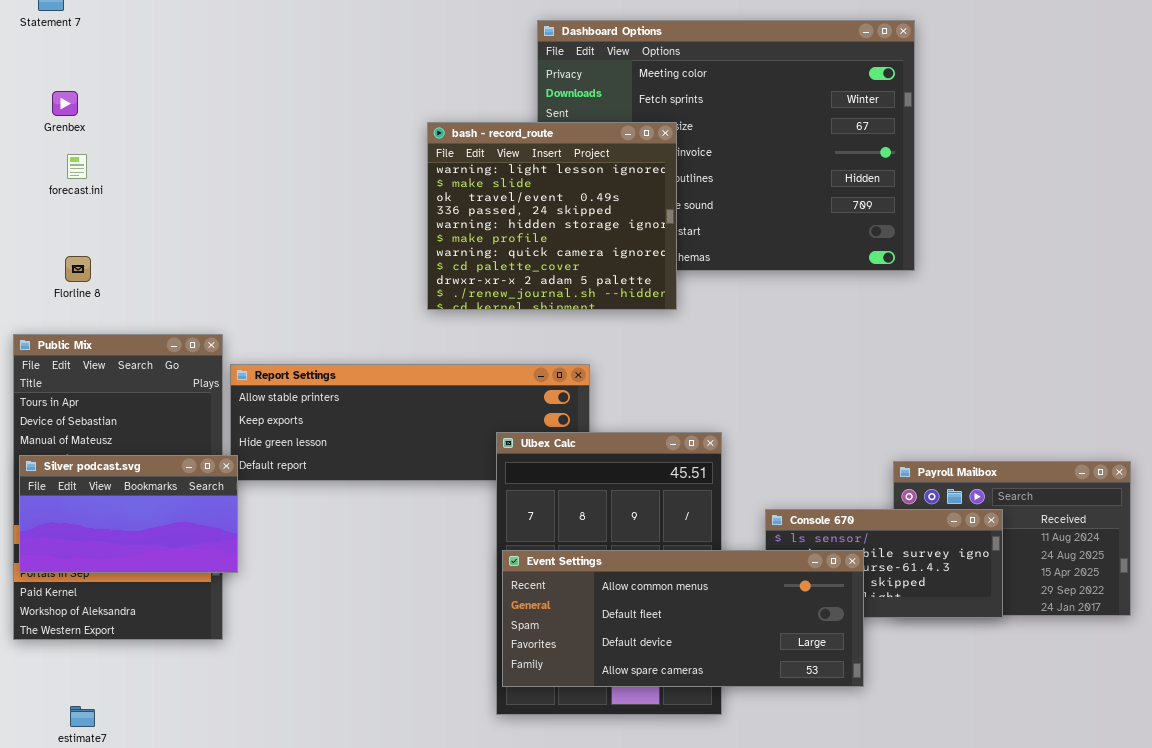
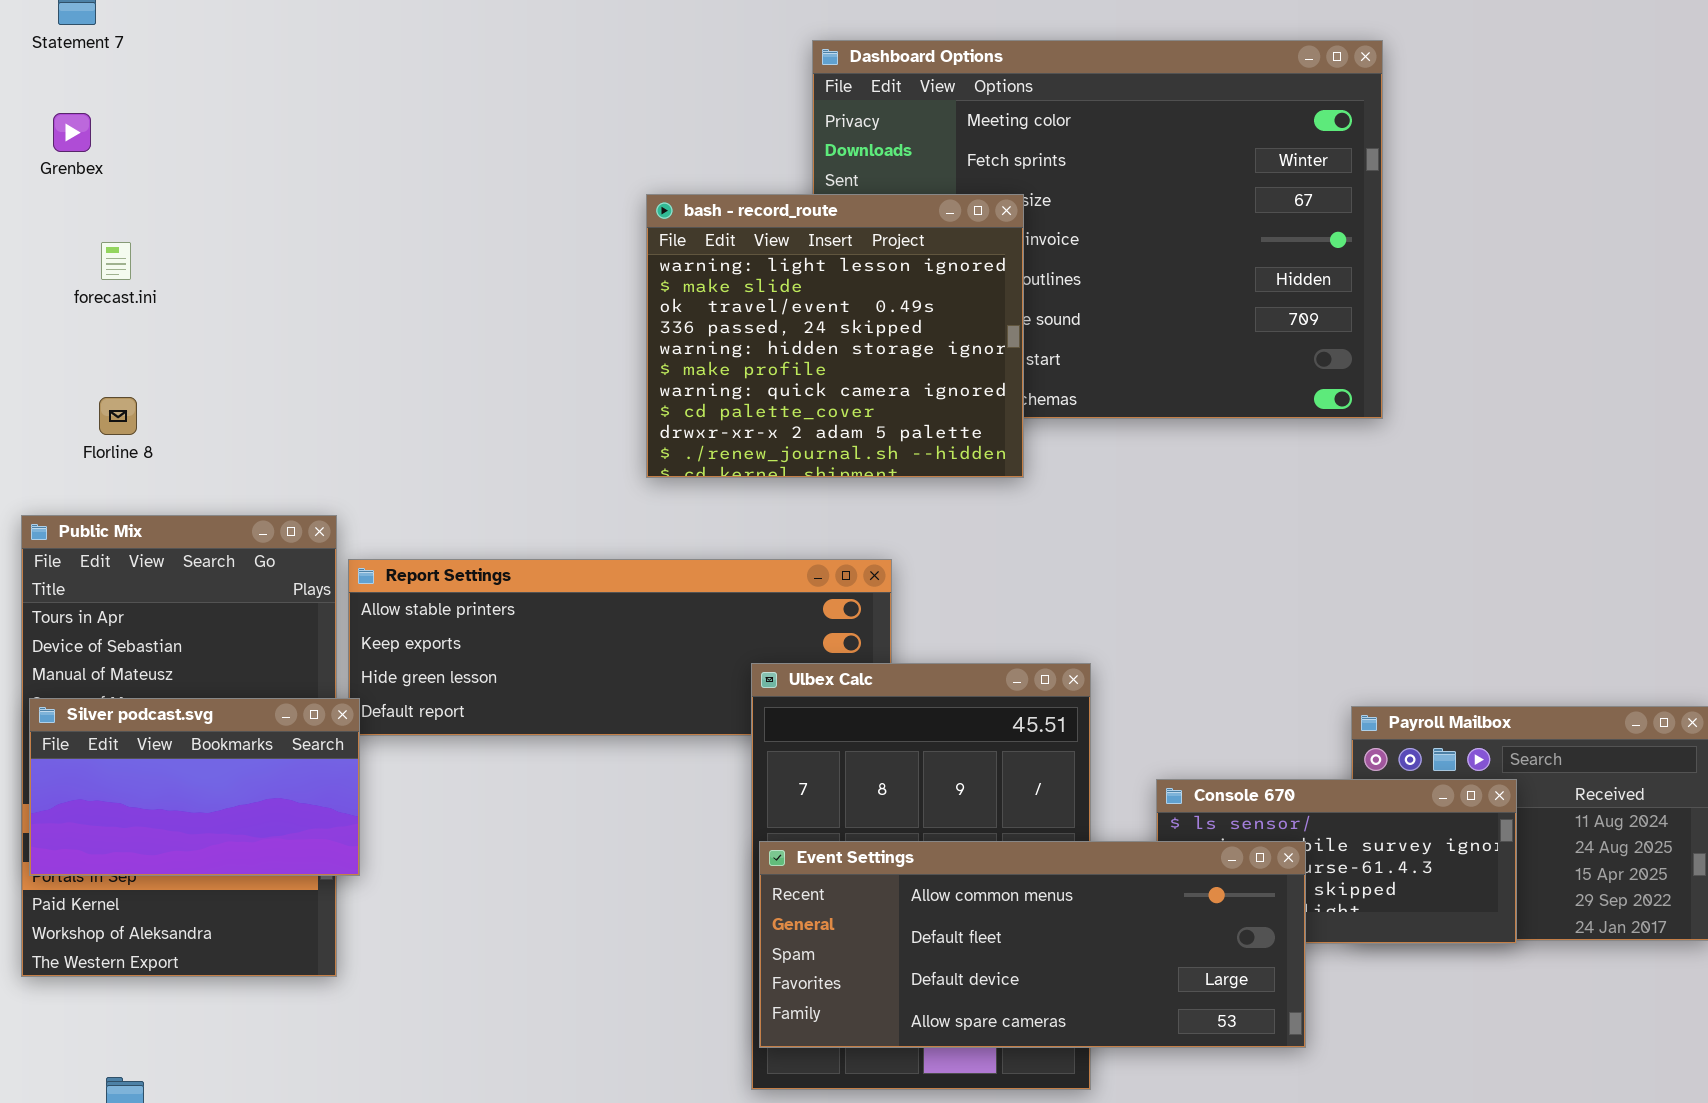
Grenbex: [52,91,78,116] -> [53,113,91,152], moved

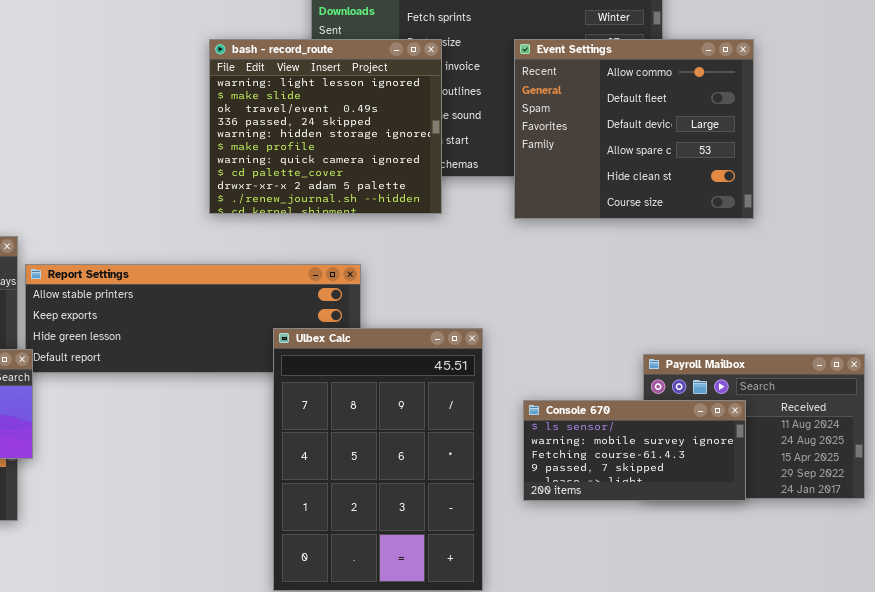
Event Settings: [759,841,1306,1048] -> [514,39,754,219], moved, resized

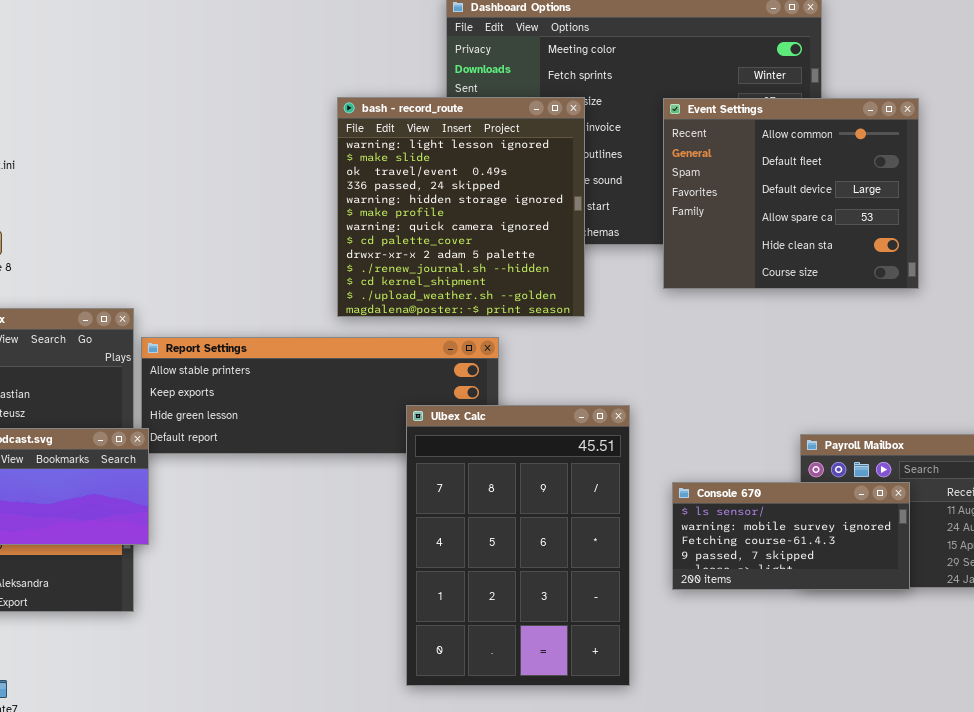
bash - record_route: [209,39,442,214] -> [337,97,585,317], resized

